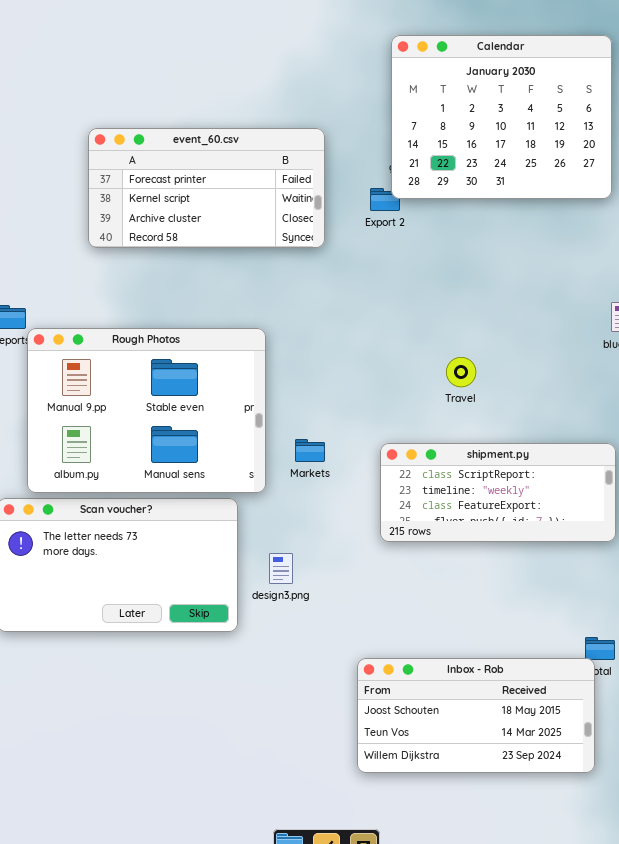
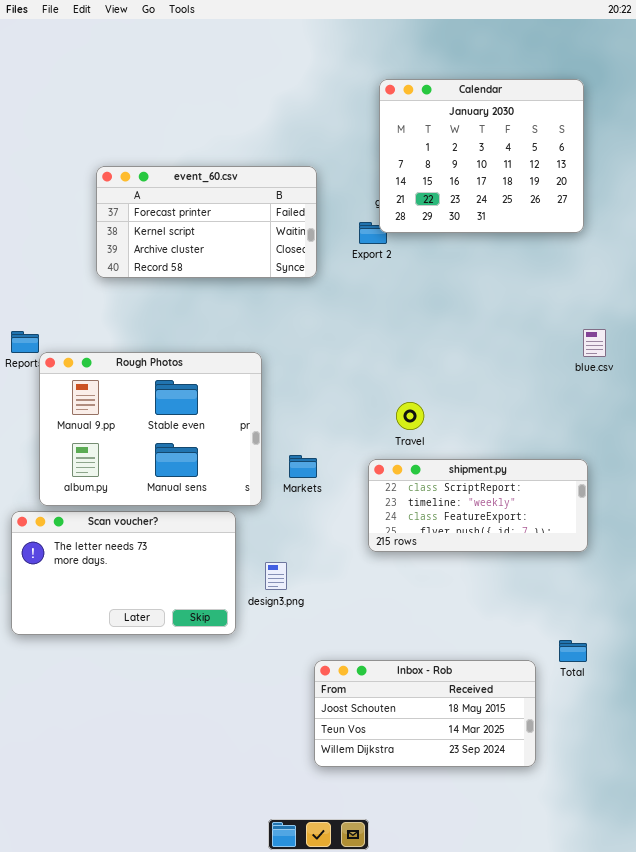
Travel: [446,357,476,387] -> [396,402,424,430], moved
Inbox - Rob: [357,658,595,773] -> [314,660,536,767], moved

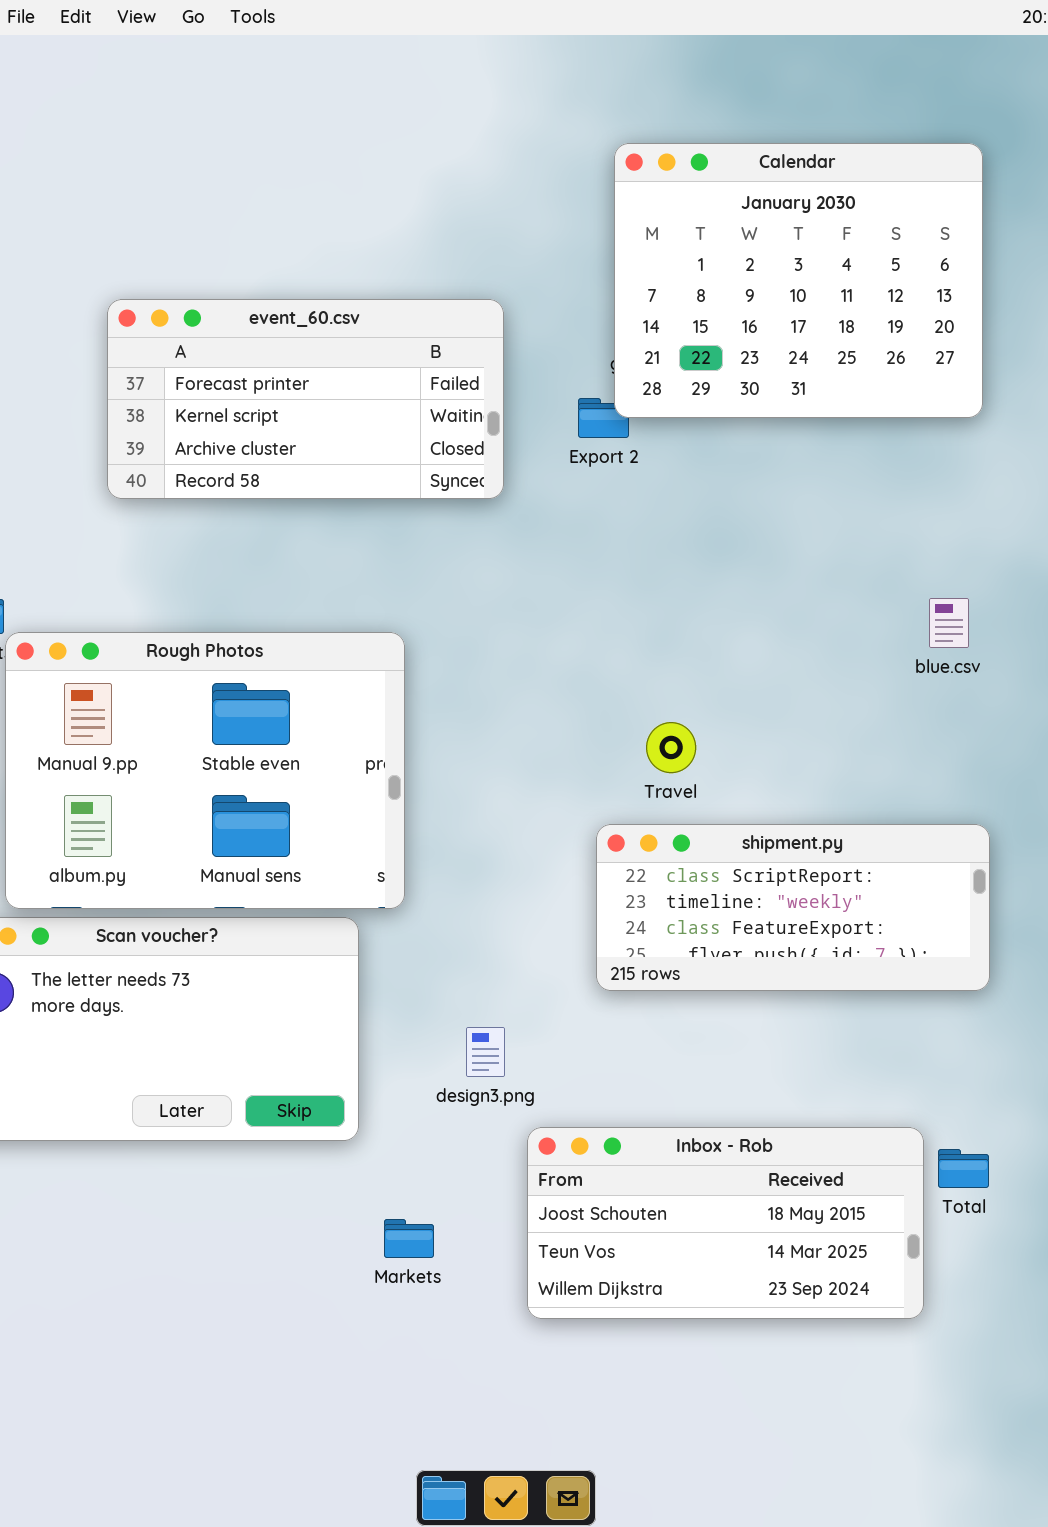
blue.csv: [583,329,606,357] -> [929,598,969,648], moved
Markets: [289,455,317,478] -> [384,1219,434,1258], moved
design3.png: [265,562,287,590] -> [466,1027,505,1077], moved
Inbox - Rob: [314,660,536,767] -> [527,1127,924,1319], moved

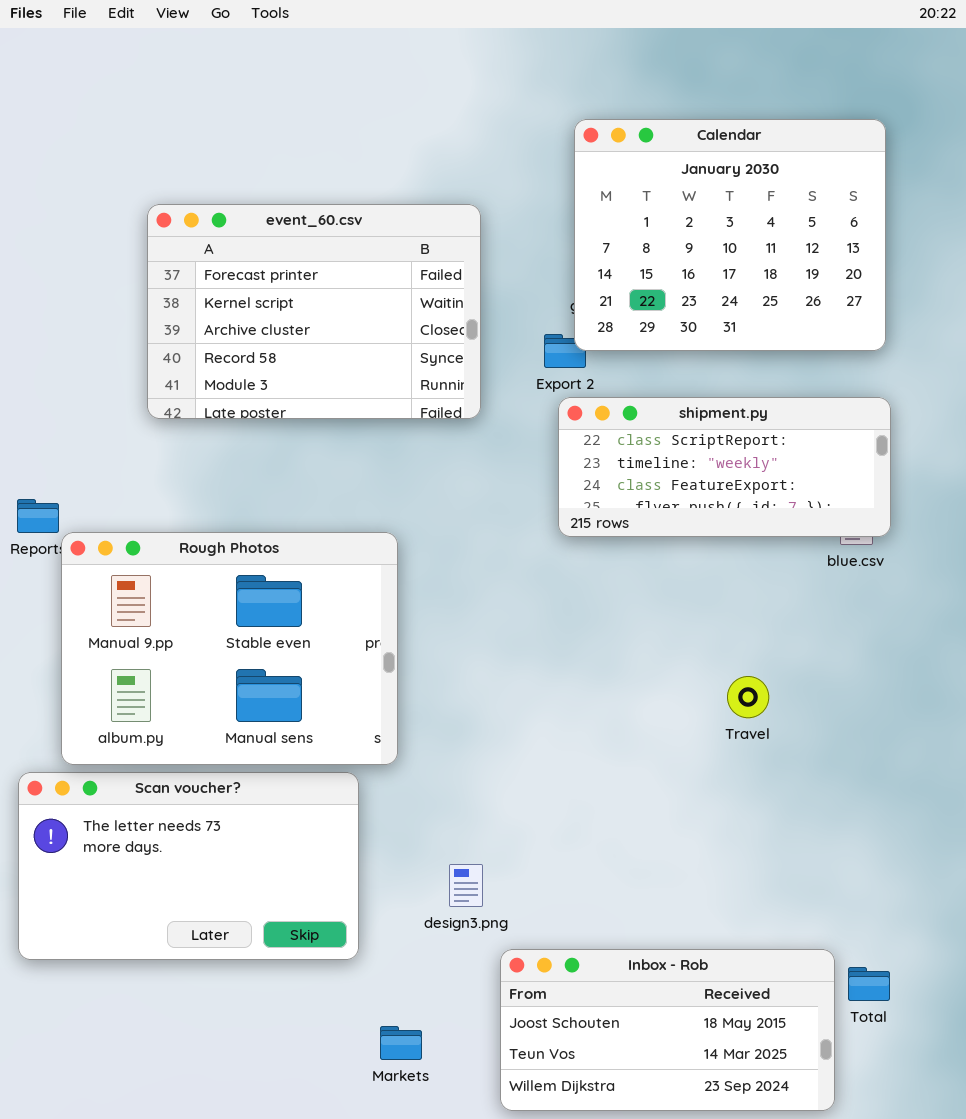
event_60.csv: [107,299,504,499] -> [147,204,481,419], resized
Travel: [646,722,696,773] -> [727,676,769,718], moved
shipment.py: [596,824,990,991] -> [558,397,891,537], moved

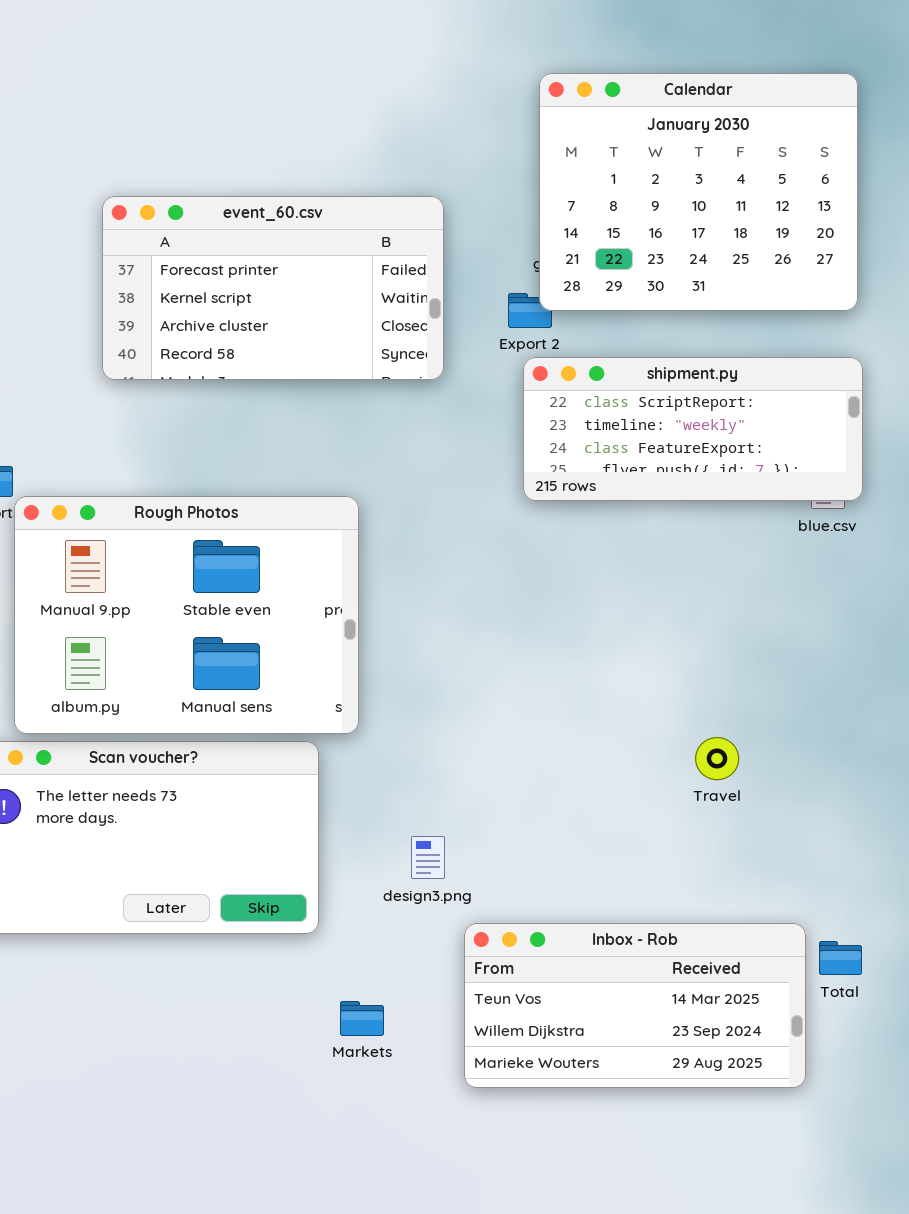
event_60.csv: [147,204,481,419] -> [102,196,444,380], resized
Travel: [727,676,769,718] -> [695,737,739,780], moved
Inbox - Rob: [500,949,835,1111] -> [464,923,806,1088], scrolled down 1 row

